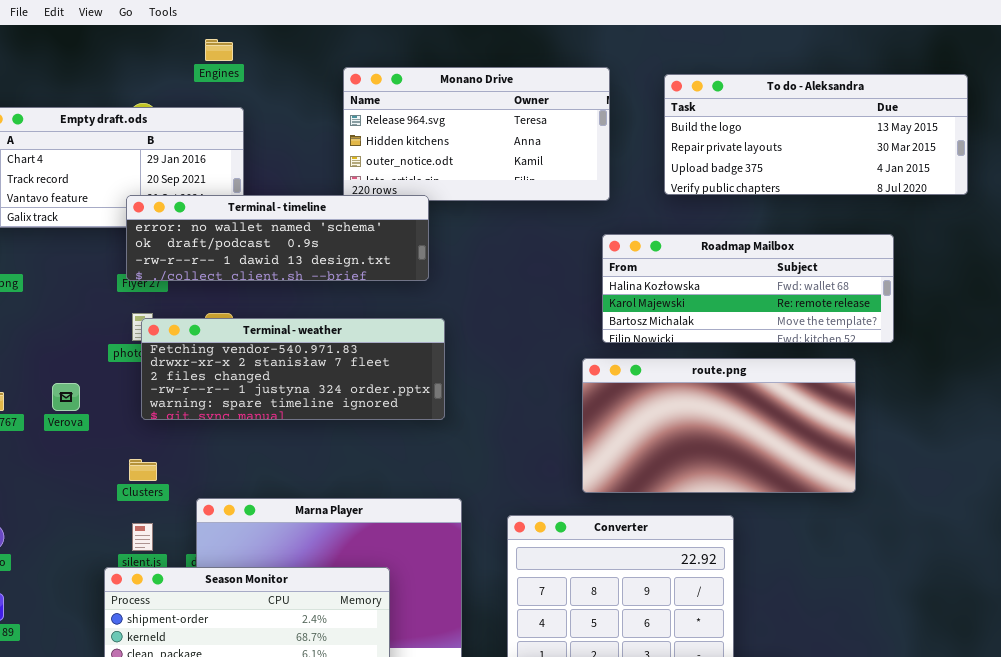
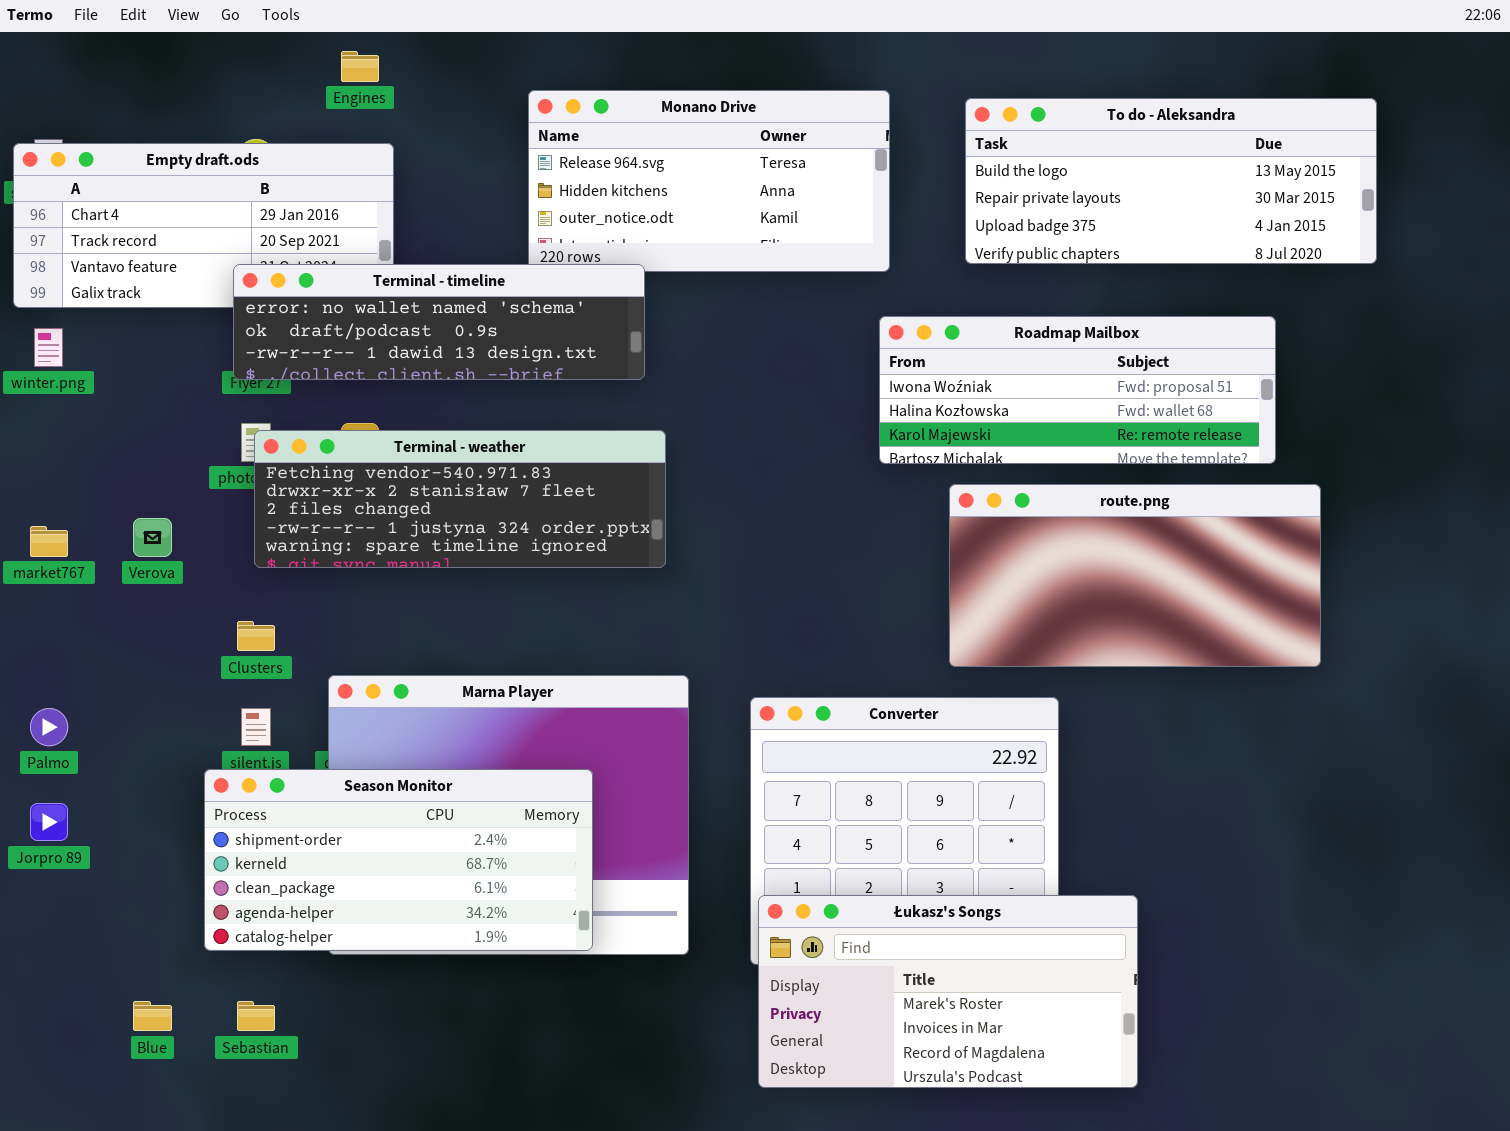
Roadmap Mailbox: [602,234,894,343] -> [879,316,1276,464], scrolled up 1 row
route.png: [582,358,856,493] -> [949,484,1321,667], moved

